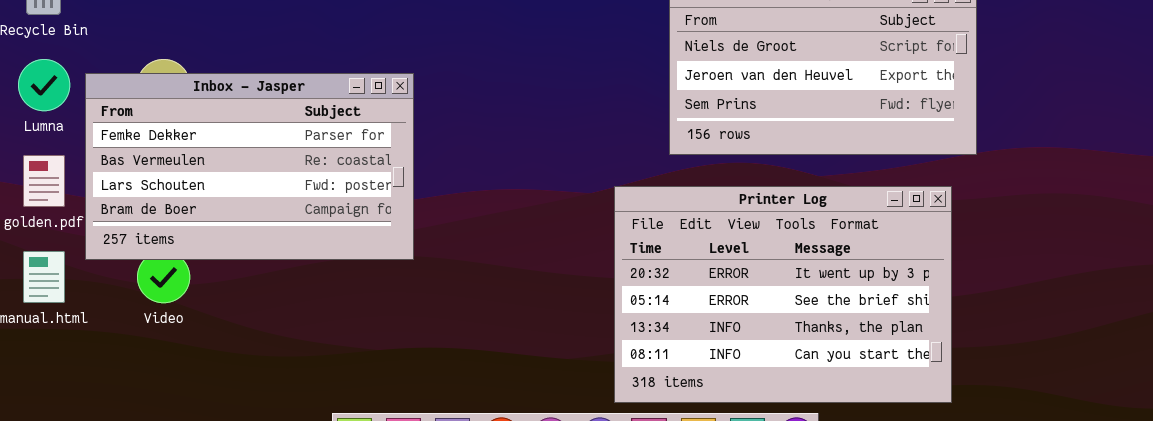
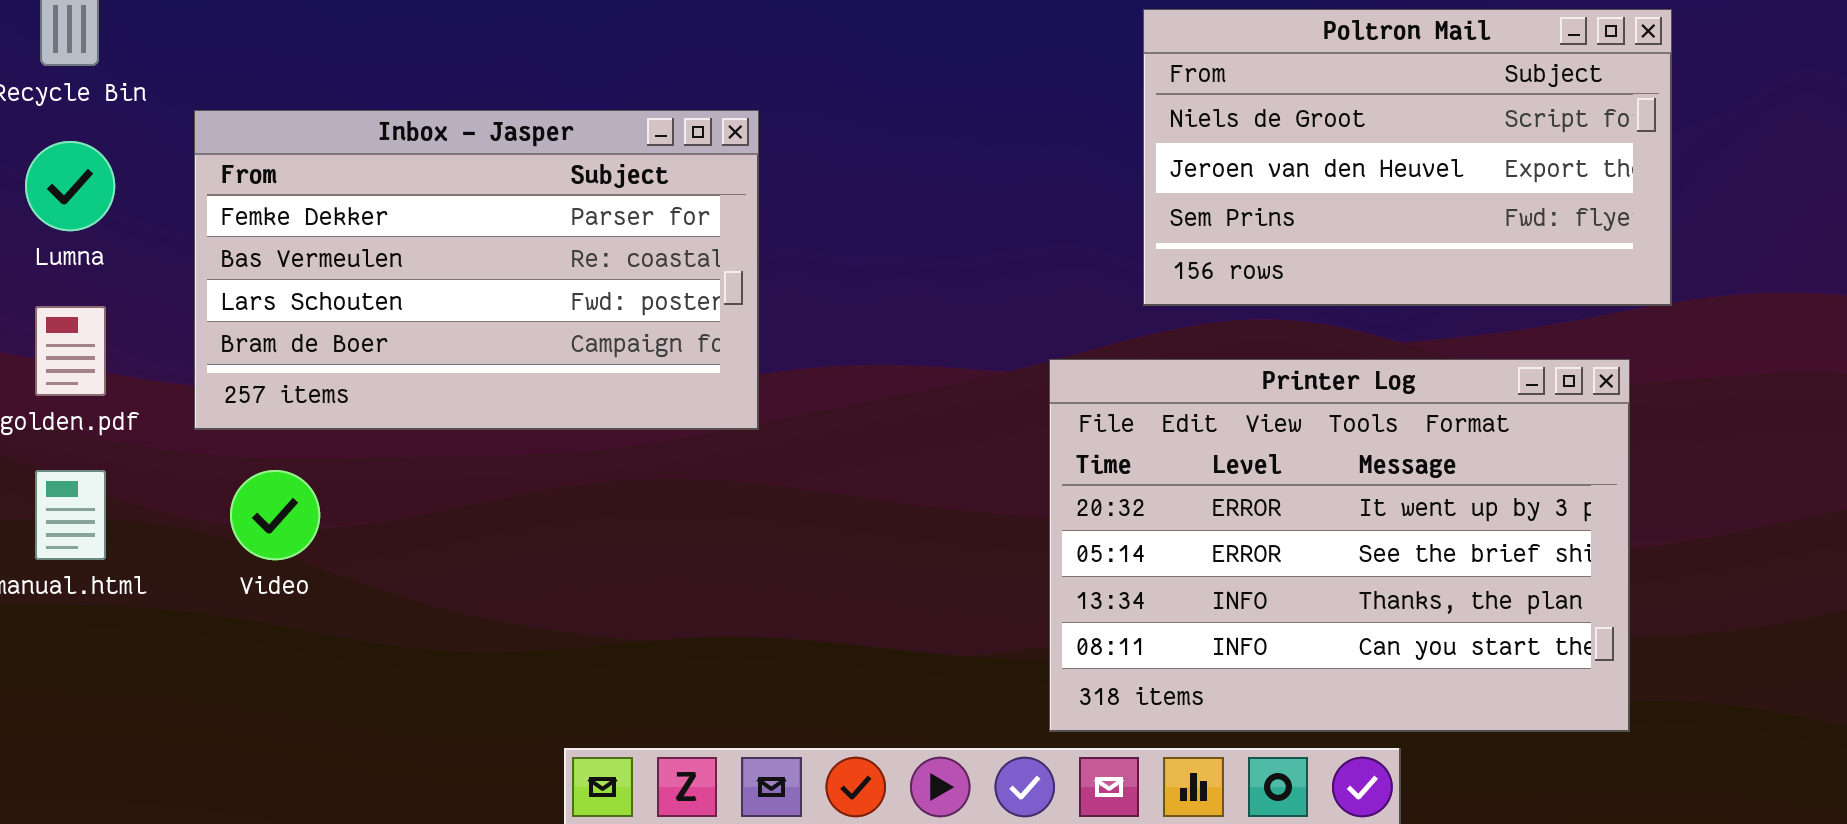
Inbox - Jasper: [85,73,414,260] -> [194,110,759,430], moved

